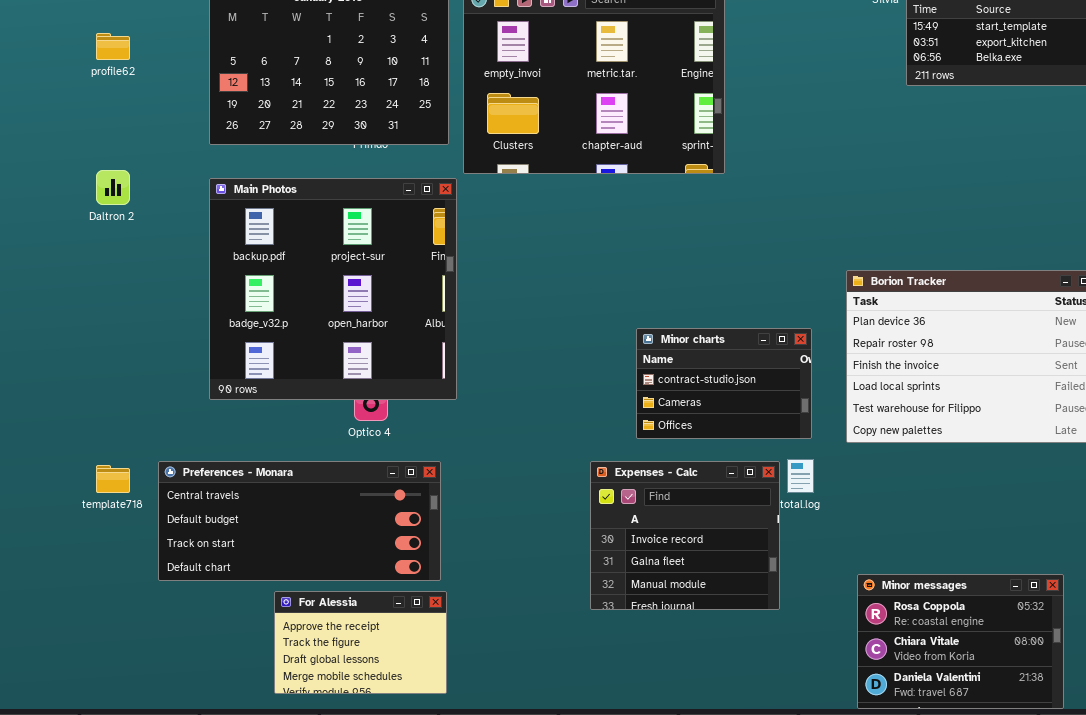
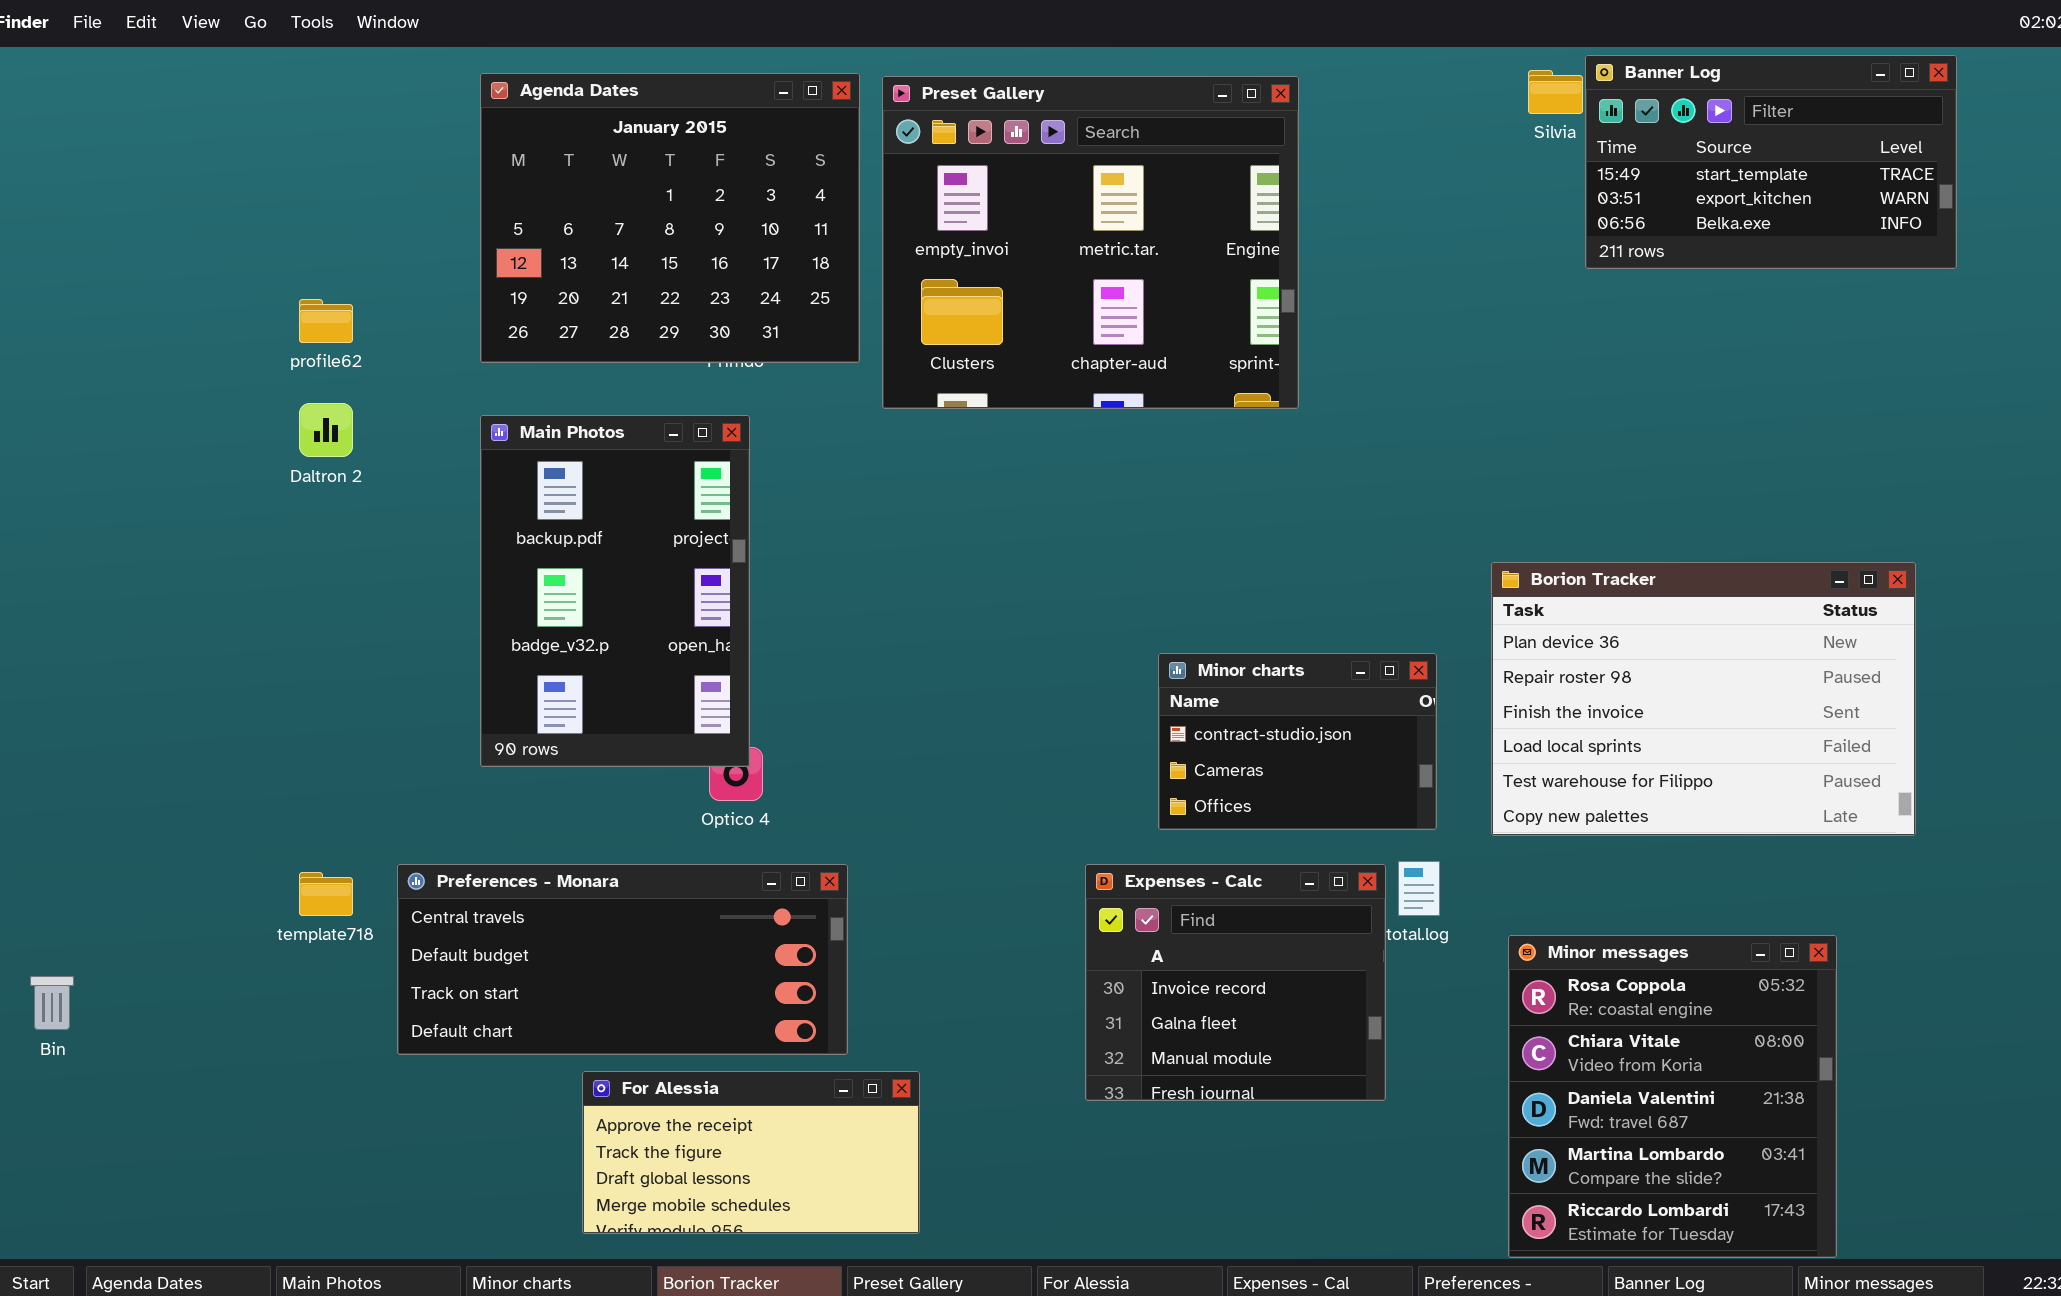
profile62: [96,33,130,60] -> [299,299,353,343], moved
Main Photos: [209,178,457,400] -> [480,415,750,767], resized
Minor messages: [857,574,1064,709] -> [1508,935,1837,1258], resized
For Alessia: [274,591,447,694] -> [582,1071,920,1234], resized

